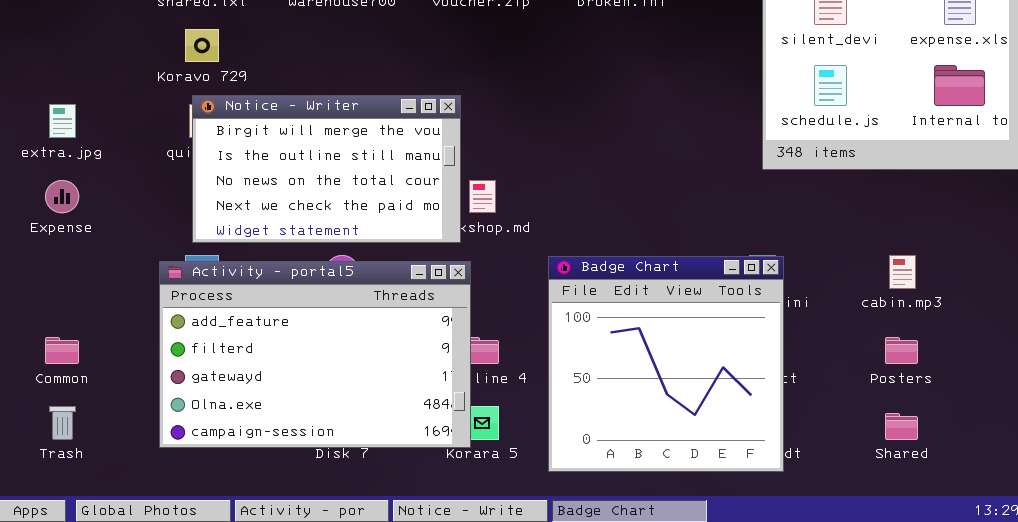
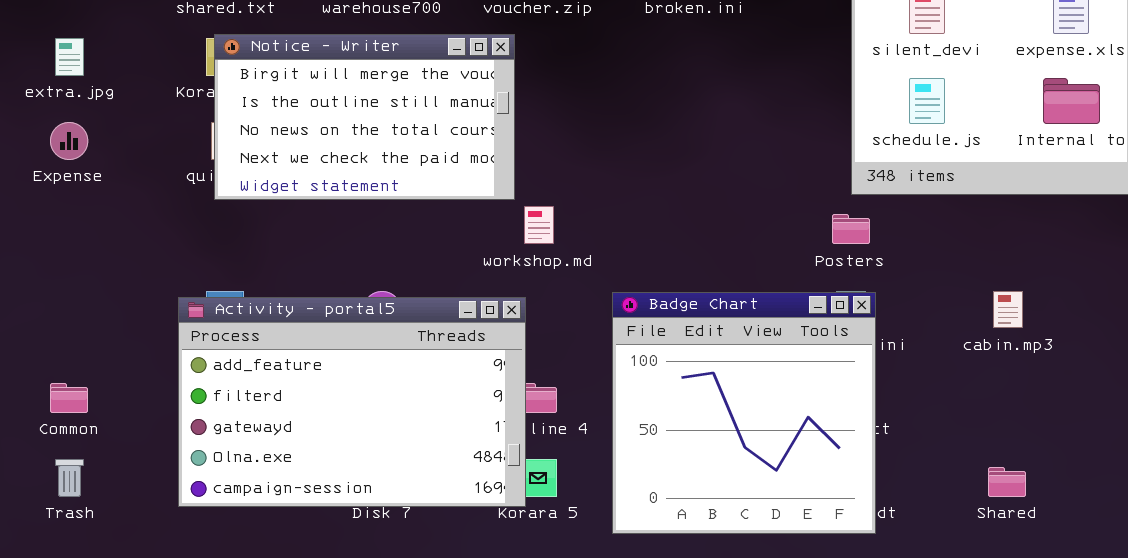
Notice - Writer: [192,95,461,243] -> [214,34,515,200], moved
extra.jpg: [49,104,76,138] -> [55,38,84,76], moved
Expense: [45,180,79,213] -> [50,122,88,160], moved
Posters: [885,337,918,364] -> [832,214,870,244], moved

